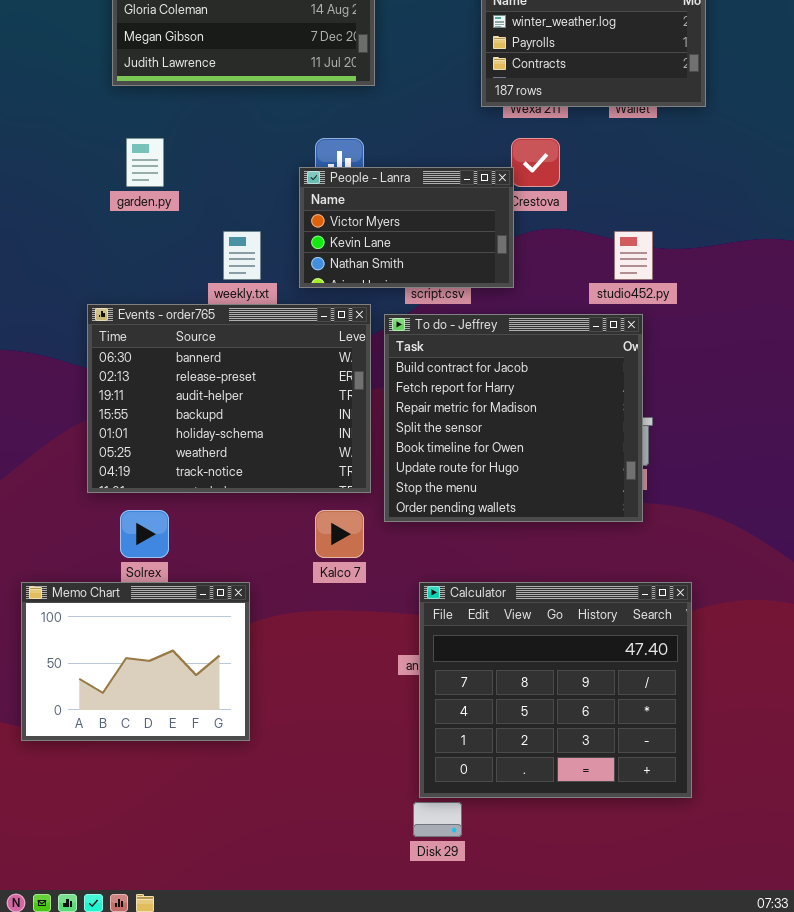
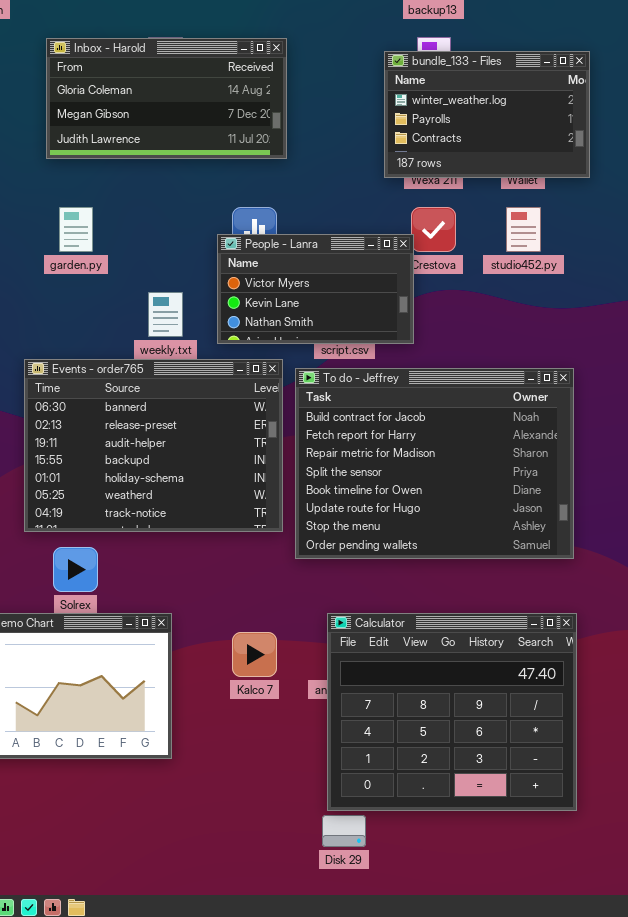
studio452.py: [614,231,653,280] -> [506,207,541,252], moved
To do - Jeffrey: [384,314,643,522] -> [295,368,574,559], resized
Kalco 7: [315,510,364,558] -> [232,632,277,677], moved

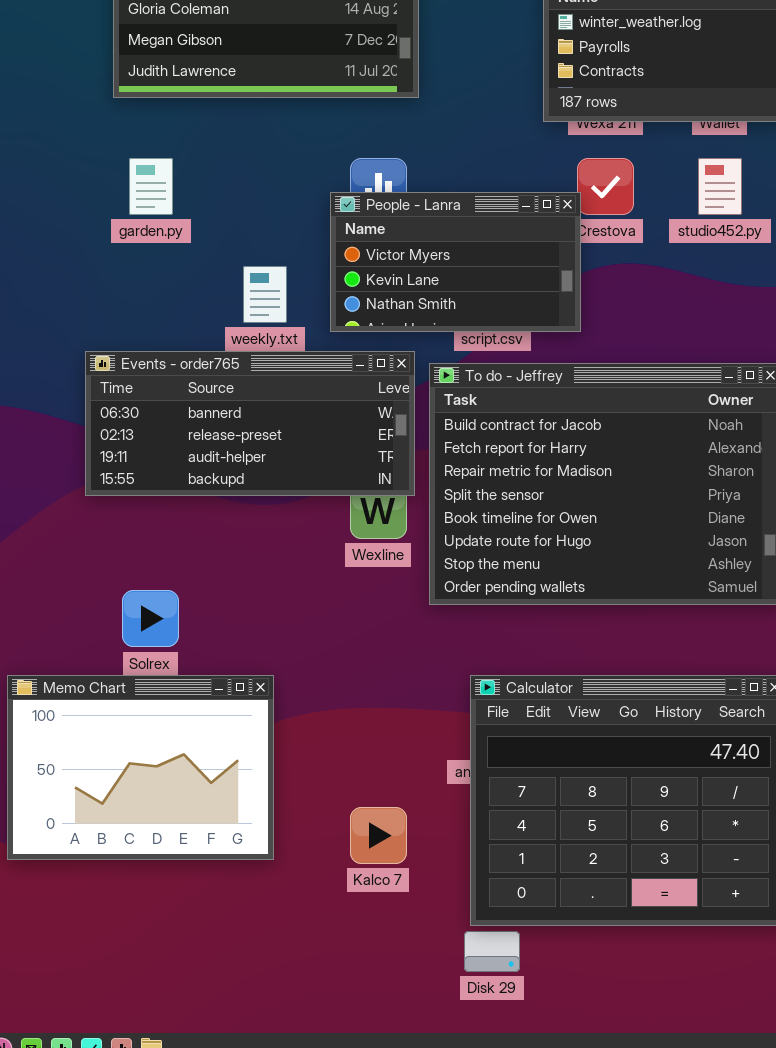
Events - order765: [24,359,283,532] -> [85,351,415,496], resized
Kalco 7: [232,632,277,677] -> [350,807,407,864], moved

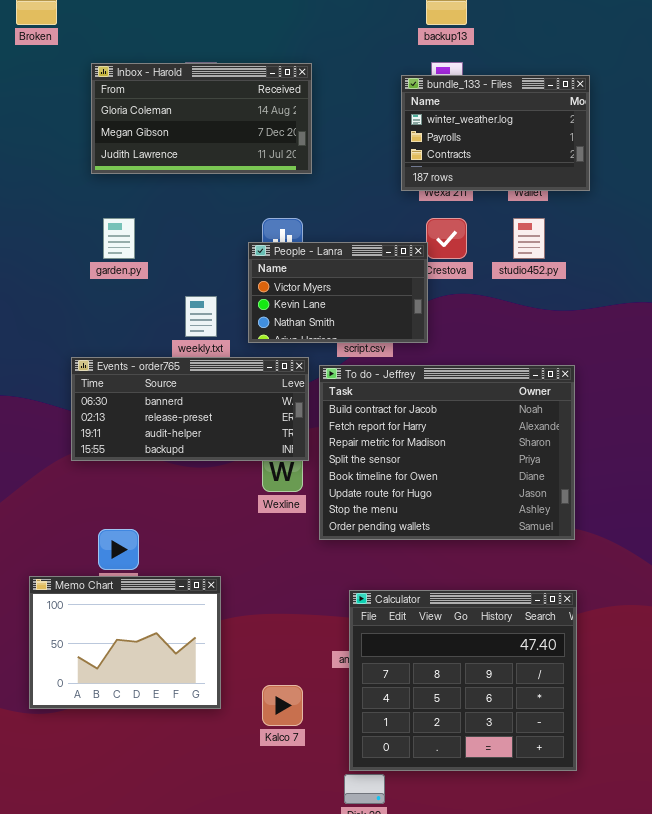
Memo Chart: [7,675,274,860] -> [29,576,221,709], moved

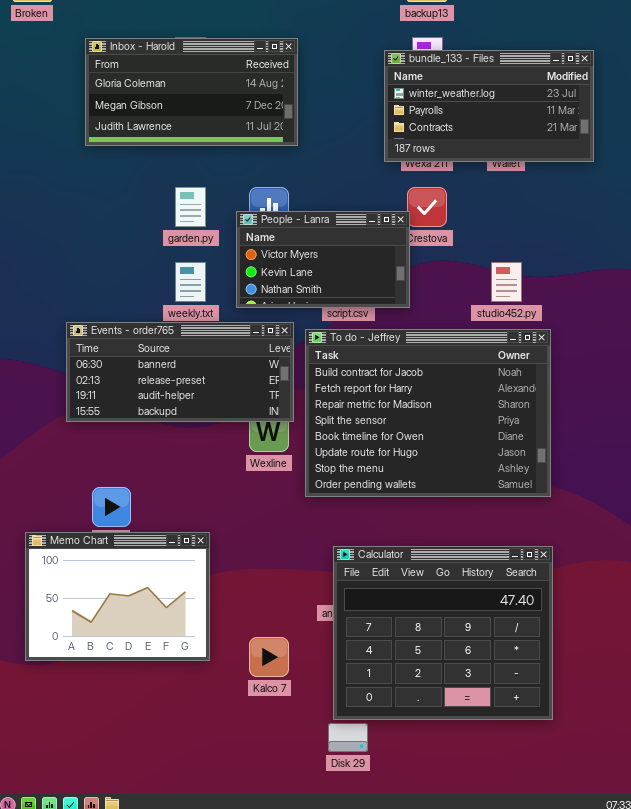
bundle_133 - Files: [401,75,590,191] -> [384,50,594,162], resized
garden.py: [103,218,135,259] -> [175,187,206,227], moved
studio452.py: [513,218,545,259] -> [491,262,522,302], moved

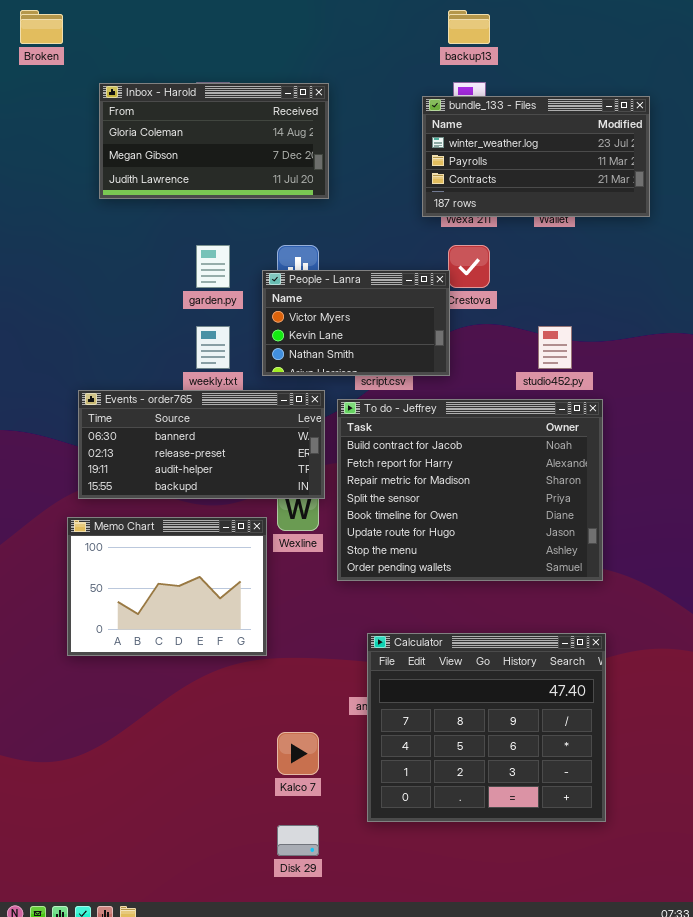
Memo Chart: [25,532,210,661] -> [67,517,267,656], moved
Disk 29: [328,723,368,752] -> [277,825,319,856], moved

